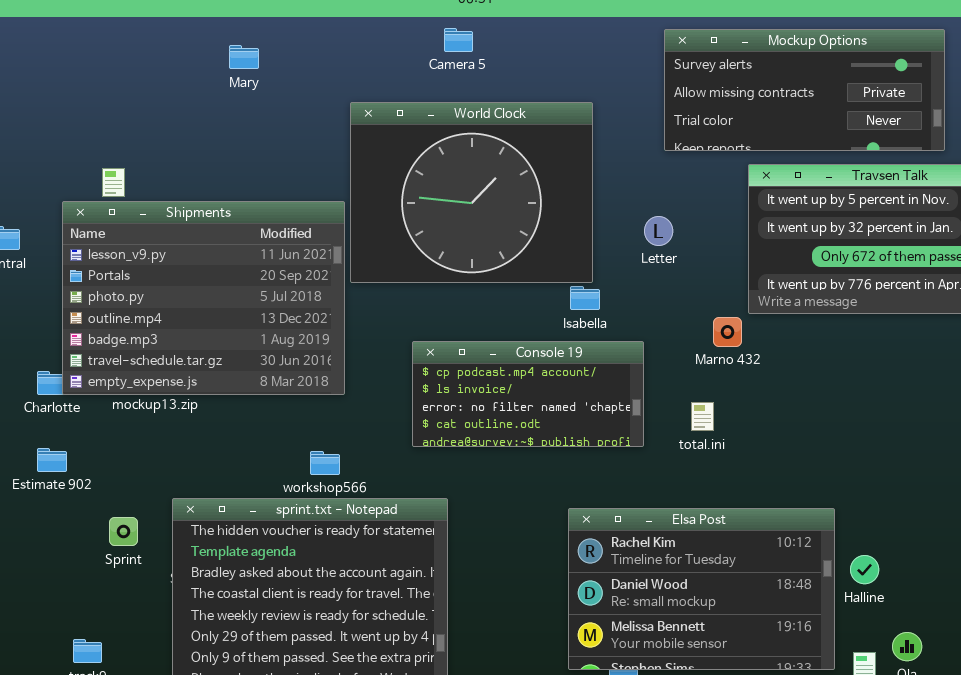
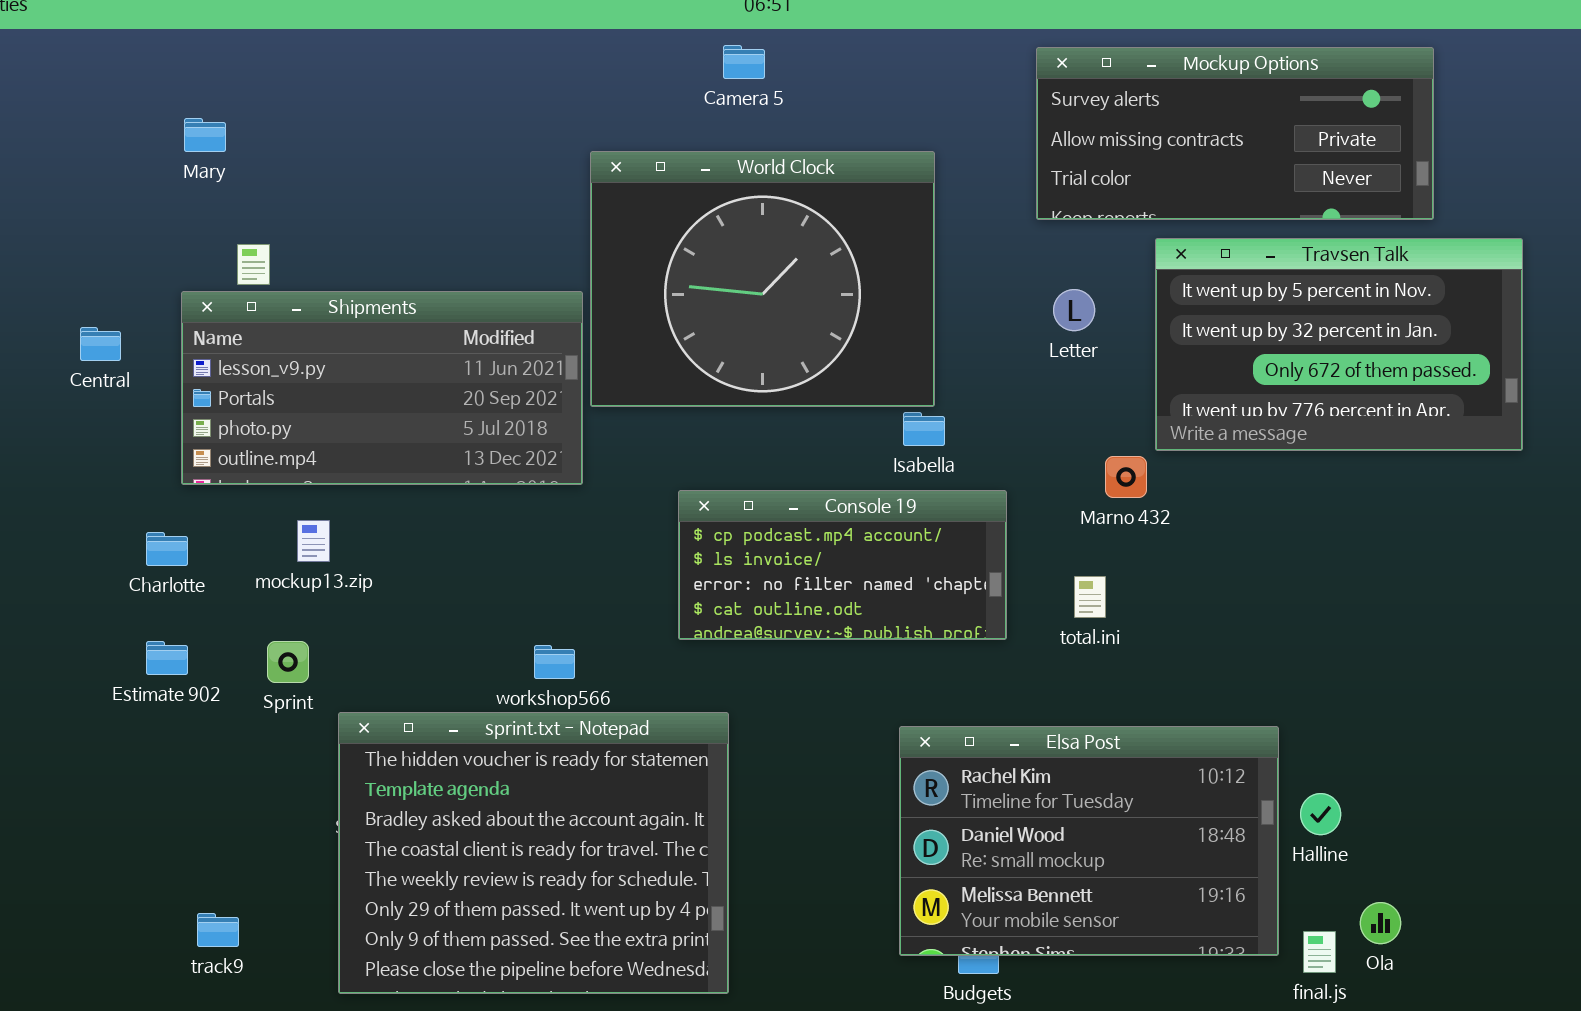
Mary: [229,45,259,69] -> [184,118,226,152], moved
Shipments: [62,201,345,395] -> [181,291,583,485], resized
Letter: [644,216,673,246] -> [1053,289,1095,331], moved
Sprint: [109,517,138,546] -> [267,641,309,683], moved

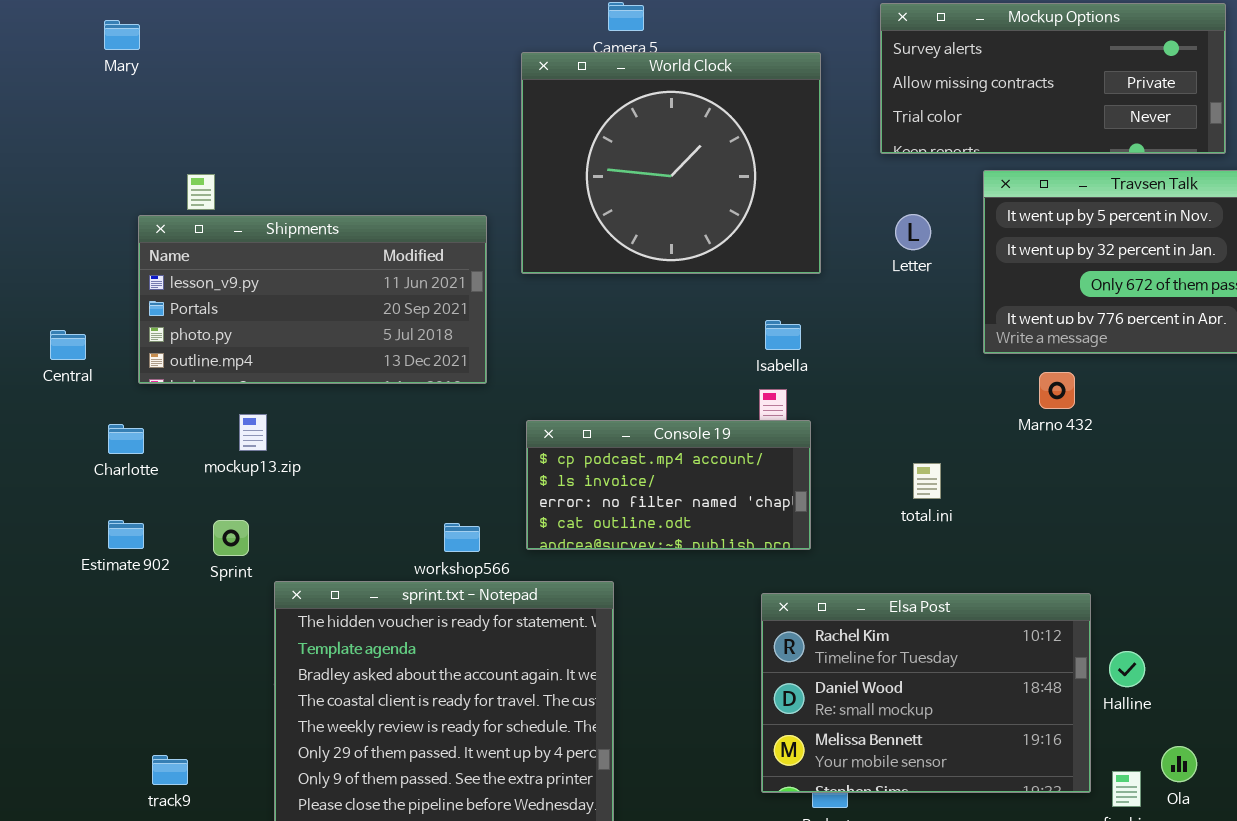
Mary: [184,118,226,152] -> [104,20,140,50], moved
World Clock: [590,151,935,407] -> [521,52,821,274], moved
Central: [80,327,121,361] -> [50,330,86,360], moved
Marno 432: [1105,456,1147,498] -> [1039,372,1075,409], moved
Console 19: [678,490,1007,640] -> [526,420,811,550], moved

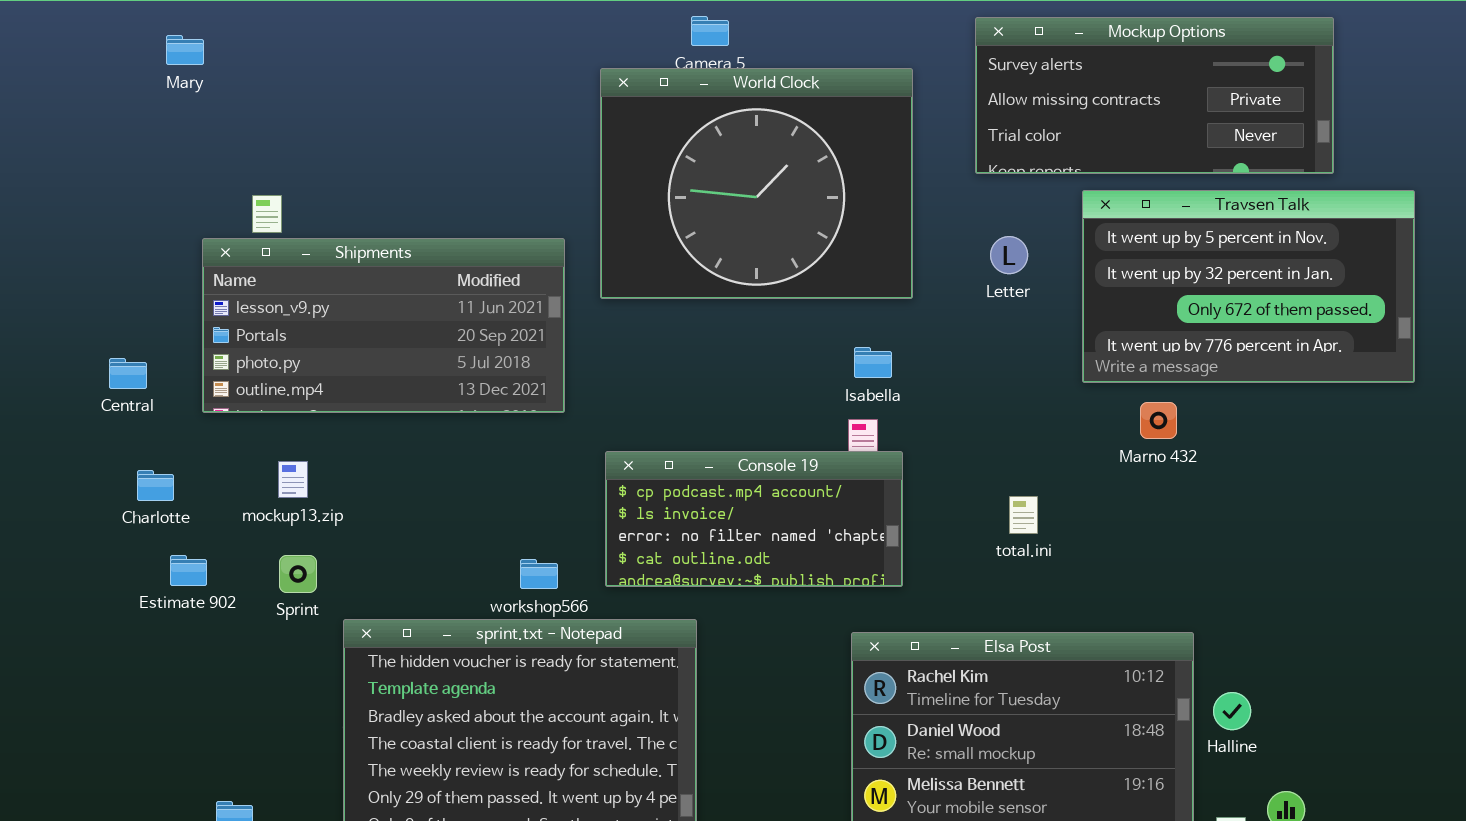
mockup13.zip: [239,414,267,451] -> [278,461,308,498], moved
Charlotte: [108,424,144,454] -> [137,470,174,501], moved

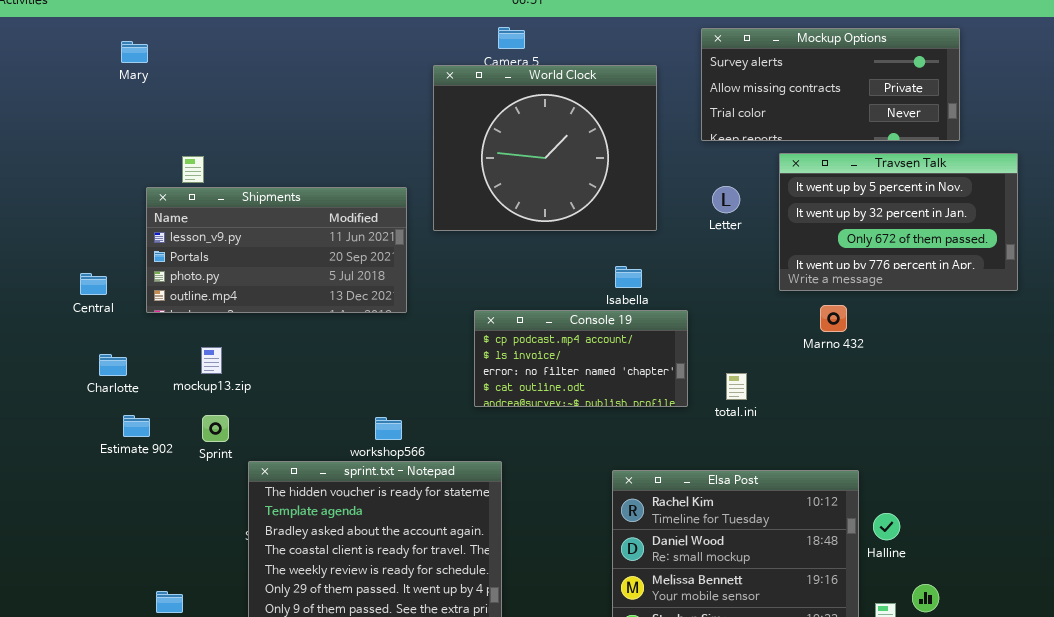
Console 19: [605,451,903,587] -> [474,310,688,407], moved

